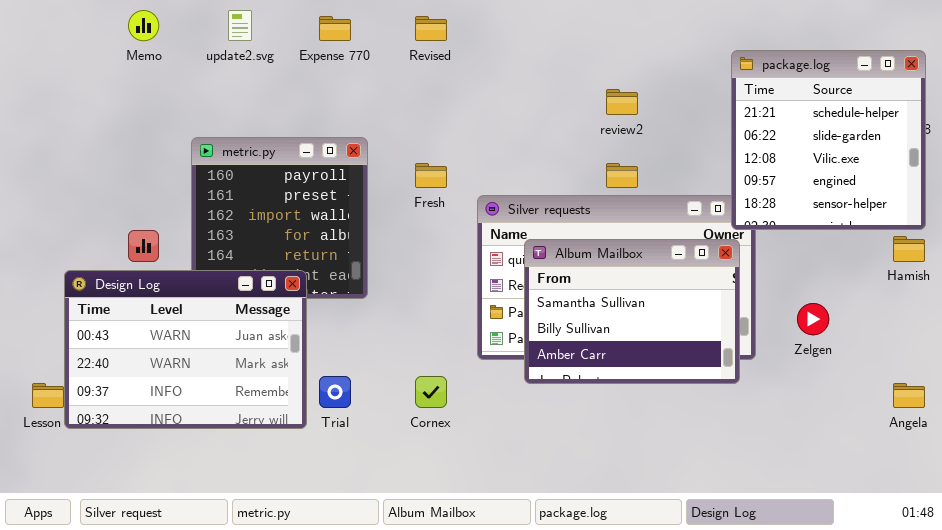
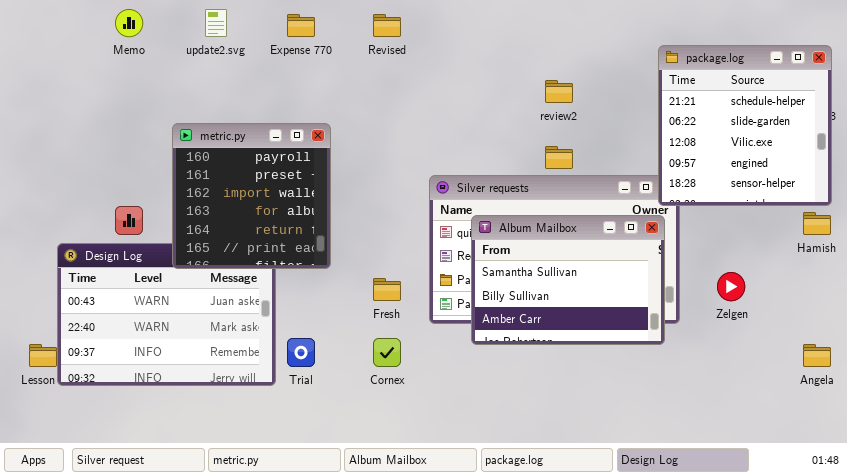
metric.py: [191,137,368,299] -> [172,123,331,269], raised
Fresh: [415,163,447,188] -> [373,278,401,301], moved

